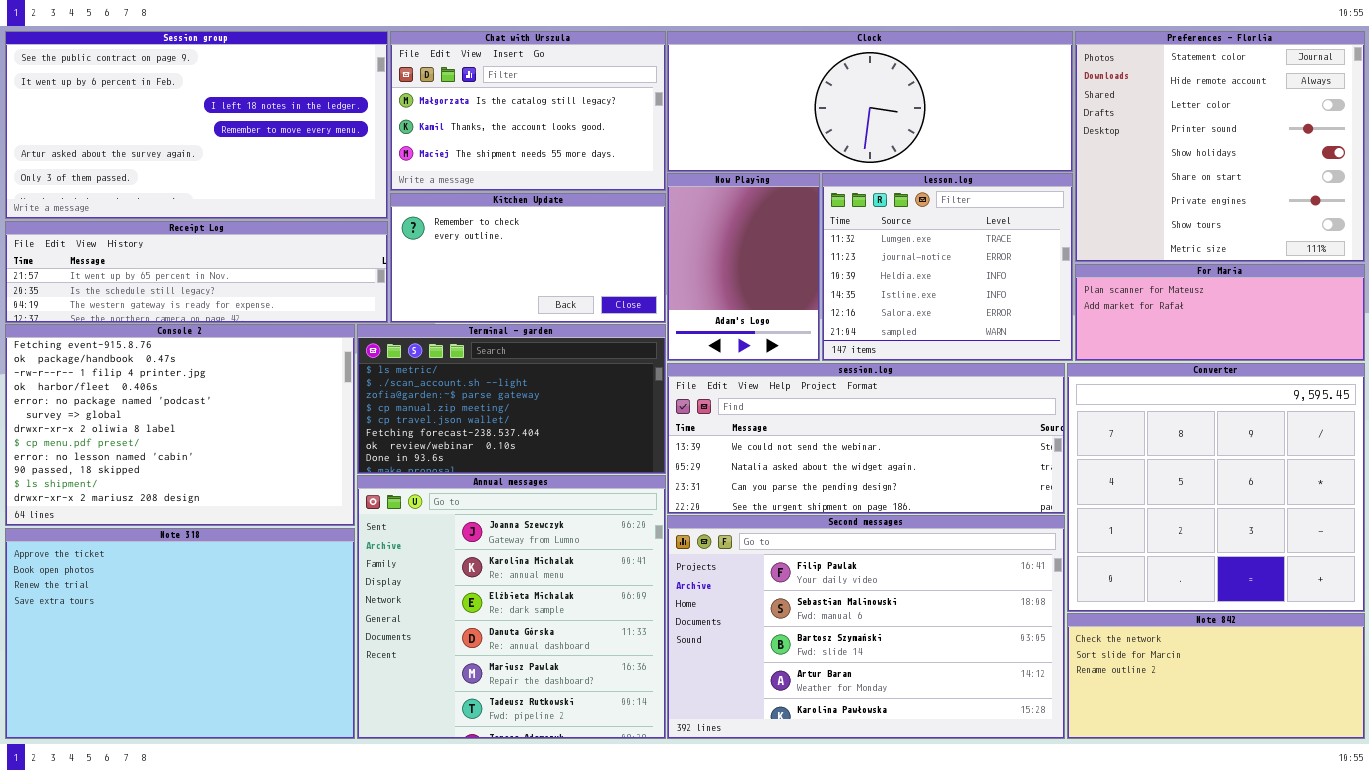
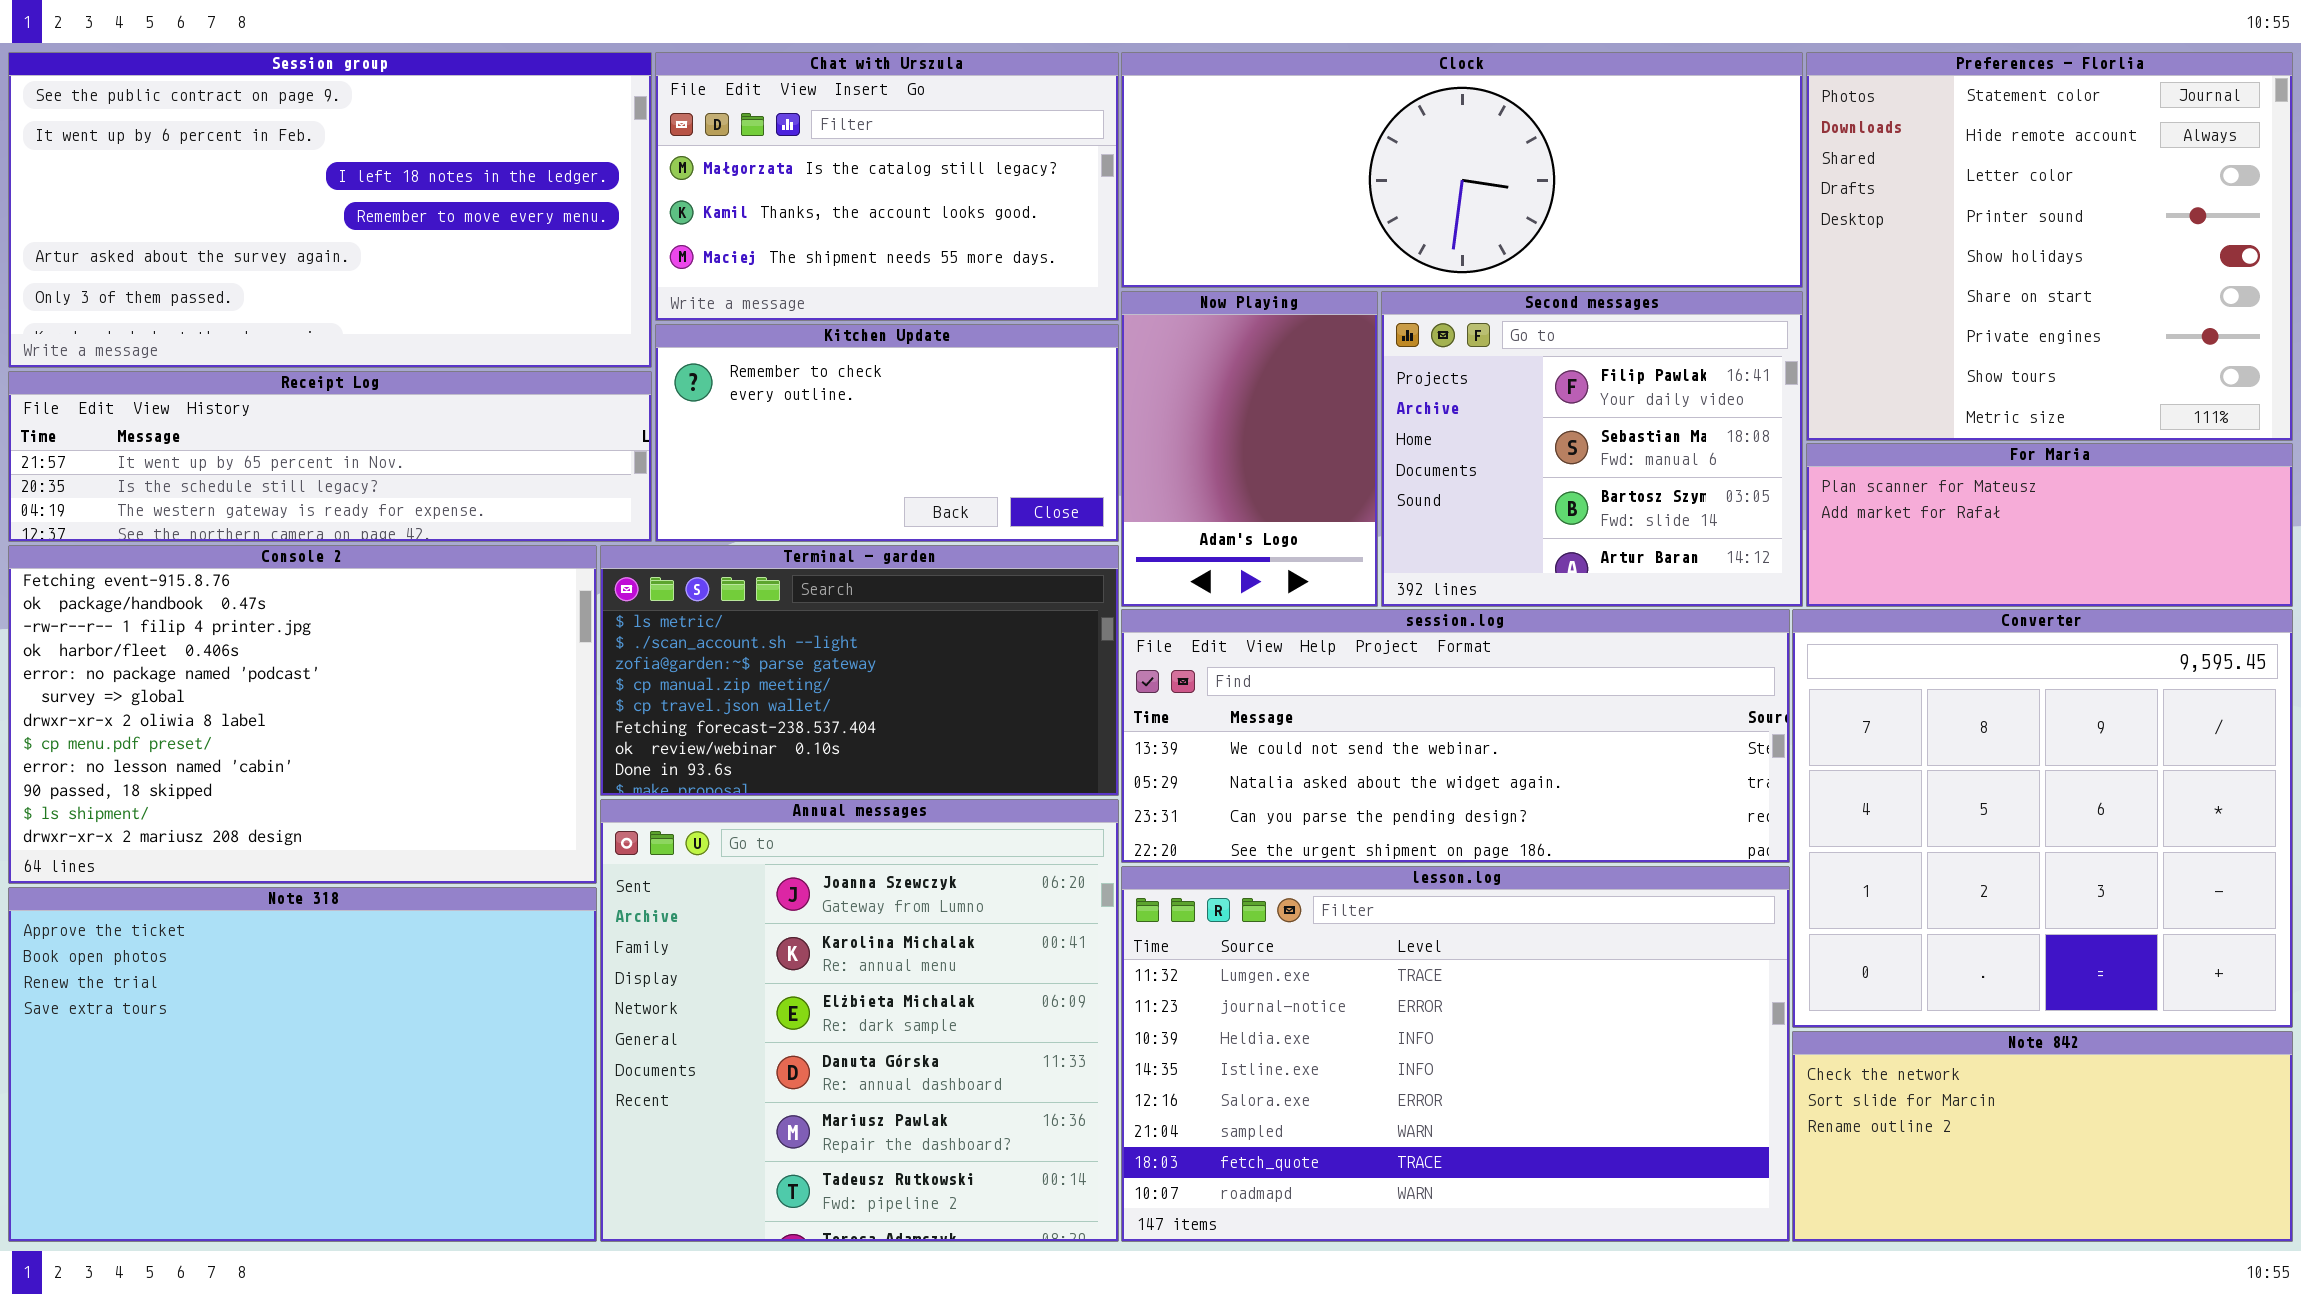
lesson.log: [822,173,1073,361] -> [1121,866,1790,1242], moved, resized
Second messages: [667,515,1065,739] -> [1381,291,1803,607], moved, resized

